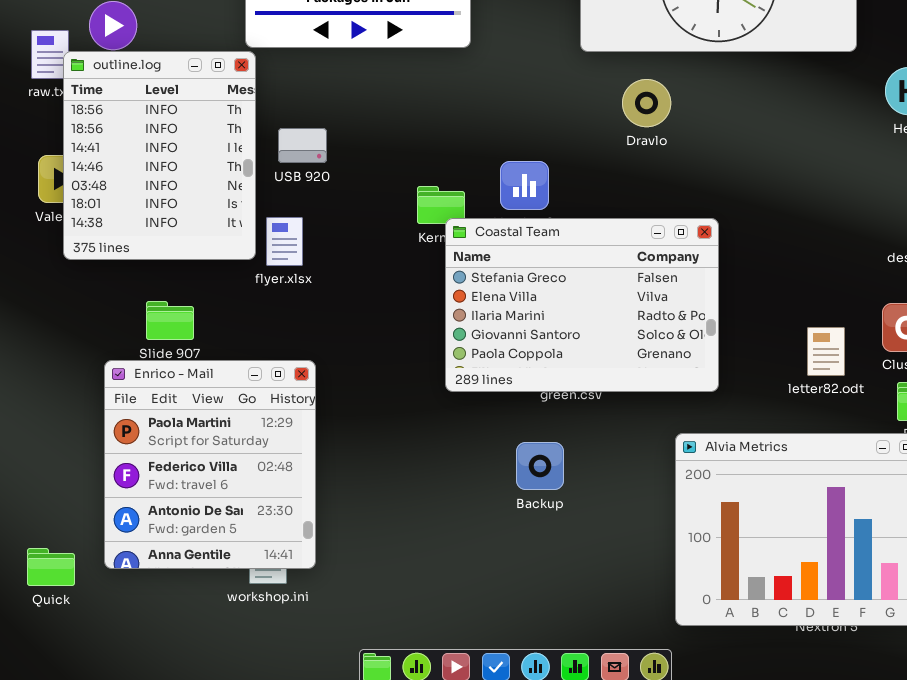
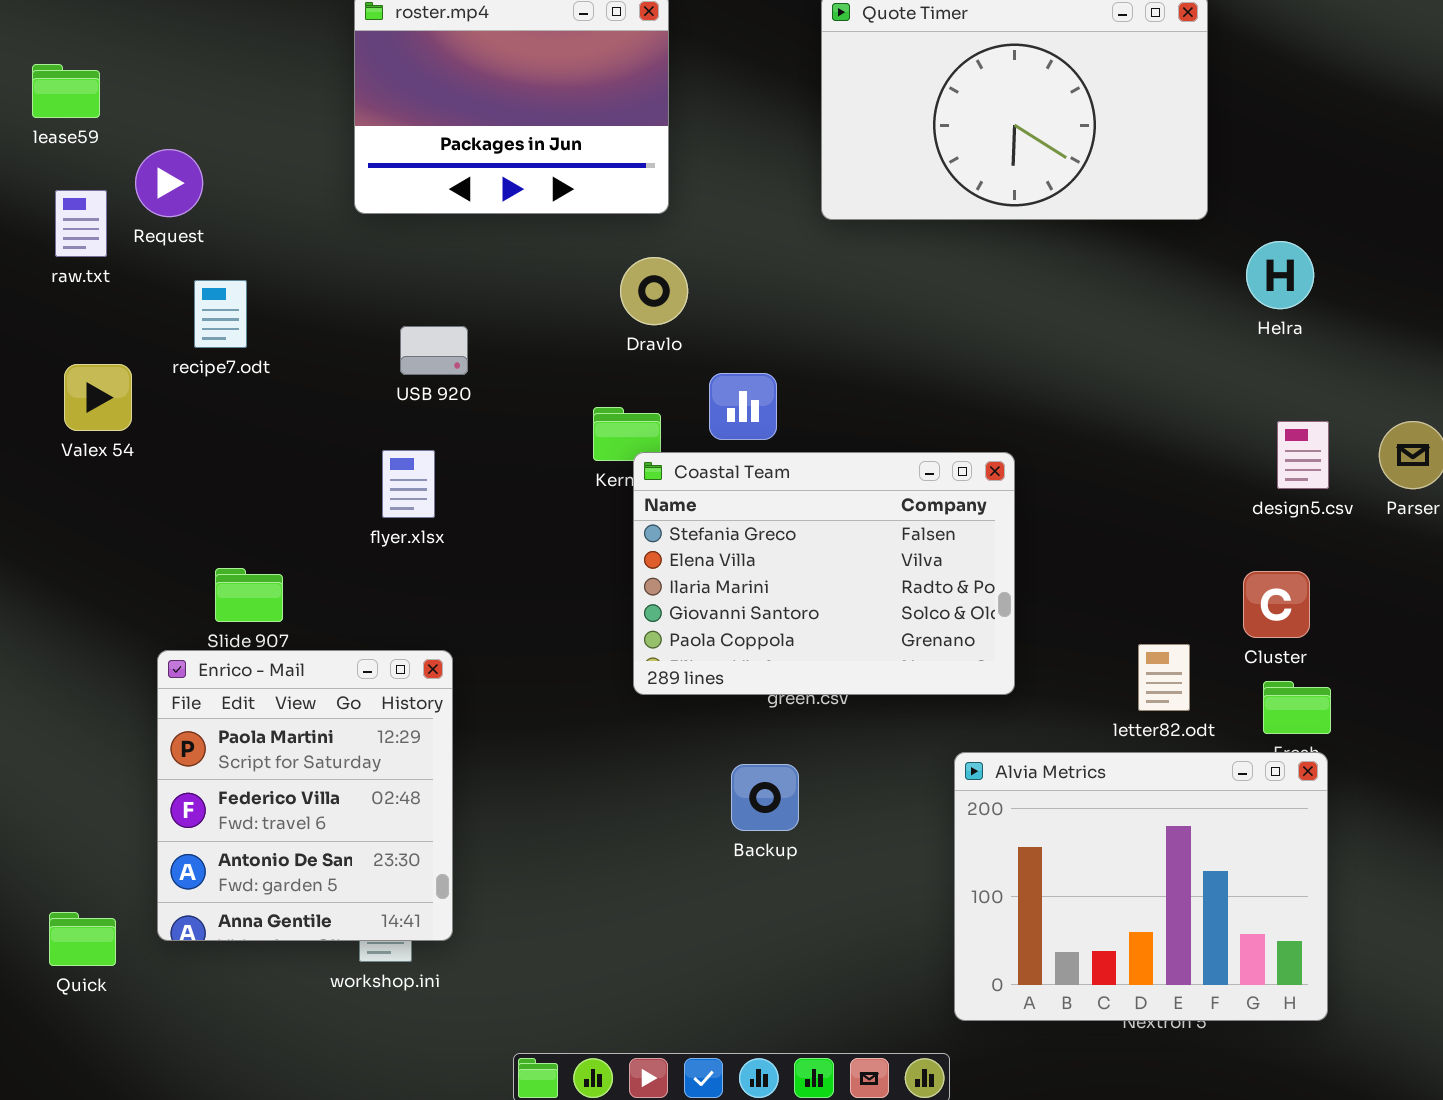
outline.log: [63,51,256,260] -> none, closed
Dravlo: [622,79,671,127] -> [620,257,688,325], moved
letter82.odt: [807,327,845,376] -> [1138,644,1190,711], moved

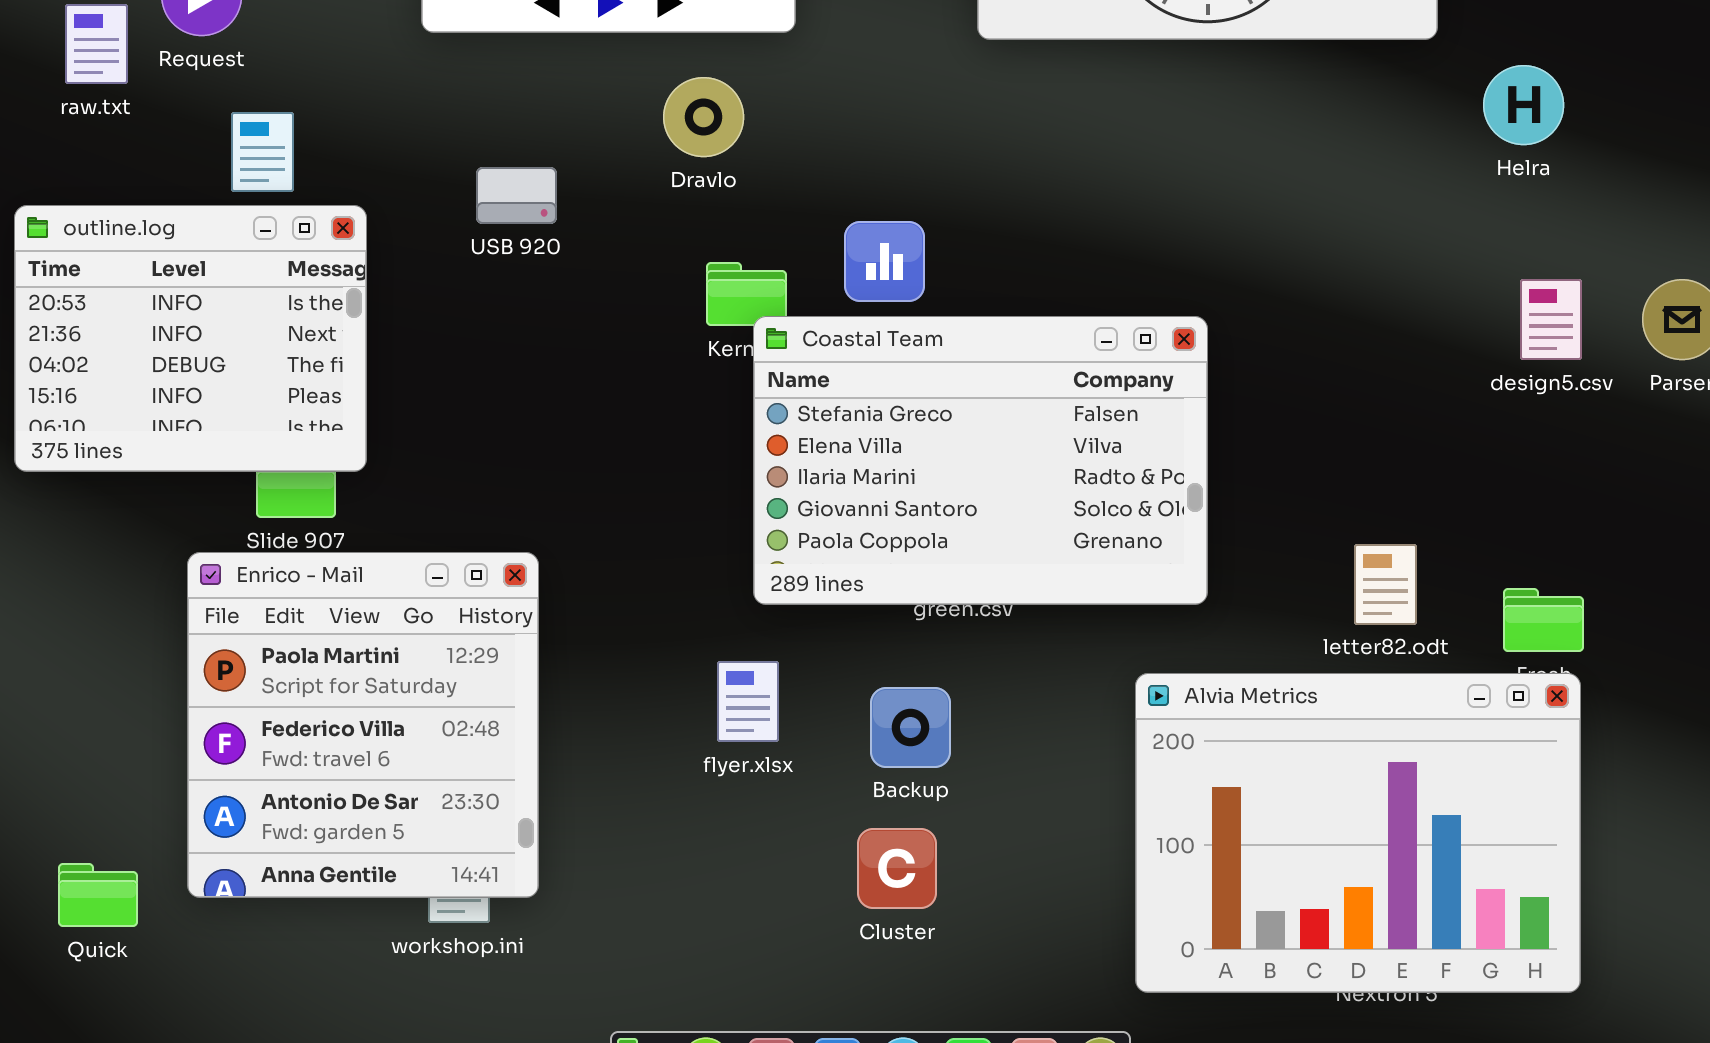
Dravlo: [620,257,688,325] -> [663,77,744,157], moved
outline.log: none -> [14,205,367,472], opened
flyer.xlsx: [382,450,435,518] -> [717,661,779,742], moved
Cluster: [1243,571,1310,638] -> [857,828,937,909], moved

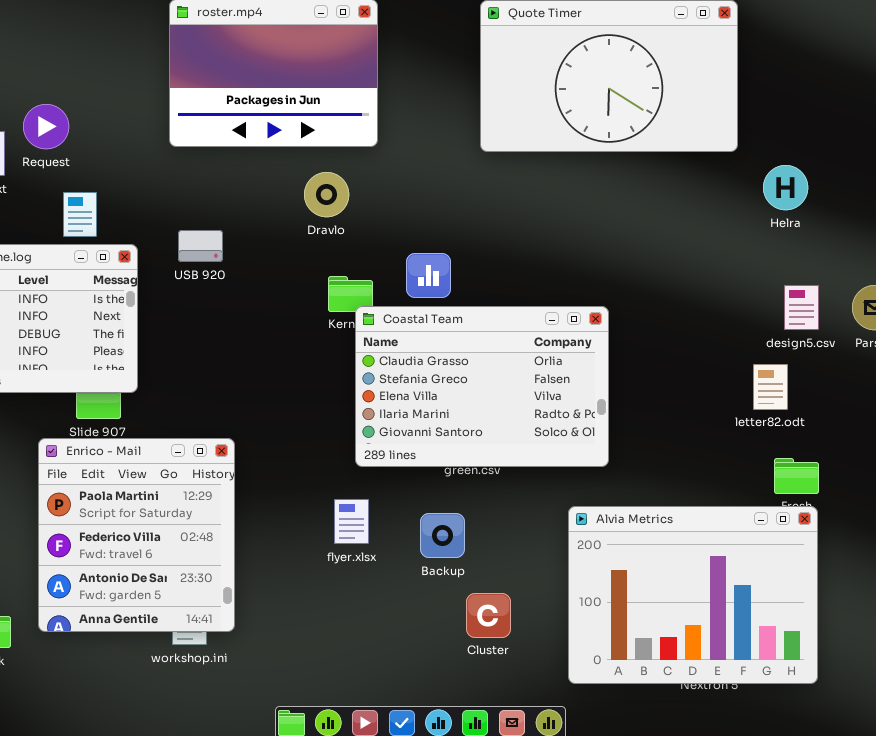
USB 920: [476,167,557,224] -> [178,230,223,262], moved
Coastal Team: [753,316,1208,605] -> [355,306,609,467], scrolled up 1 row
letter82.odt: [1354,544,1417,625] -> [753,364,788,410], moved
Cluster: [857,828,937,909] -> [466,593,511,638], moved

